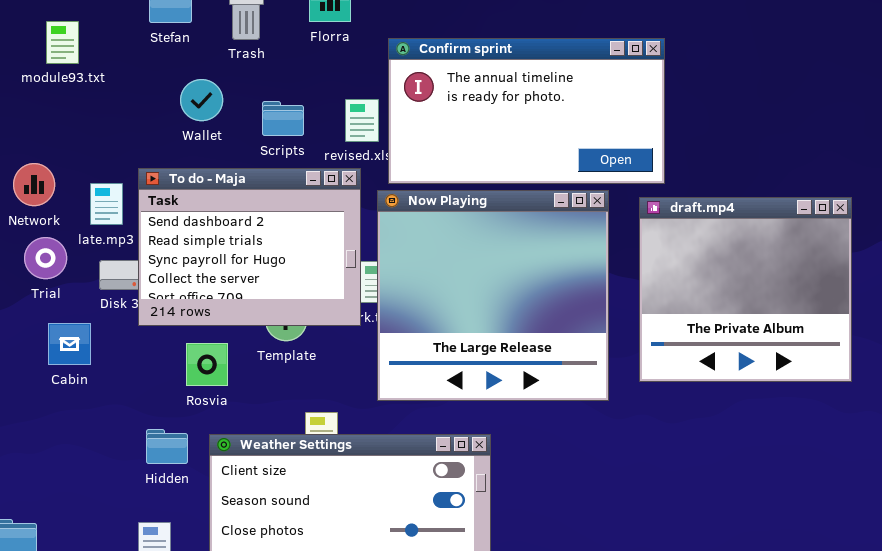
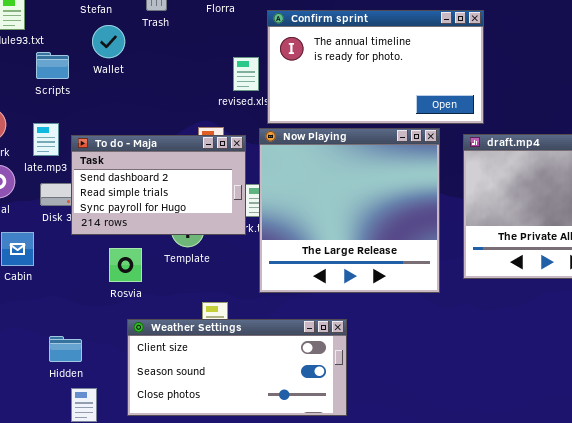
Wallet: [180,79,223,121] -> [92,25,125,58], moved
Scripts: [262,101,304,136] -> [36,52,69,79], moved
To do - Maja: [138,168,361,326] -> [71,135,246,235], resized
Hidden: [146,429,188,464] -> [49,336,82,362], moved

